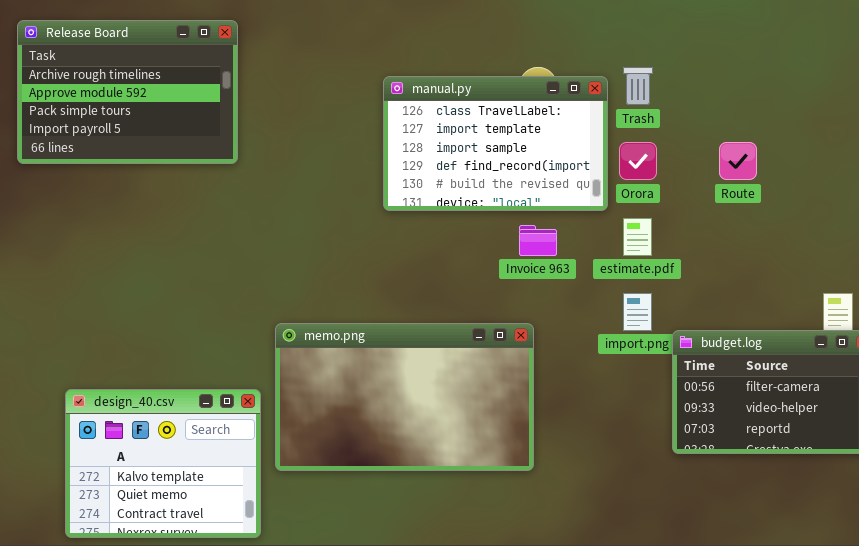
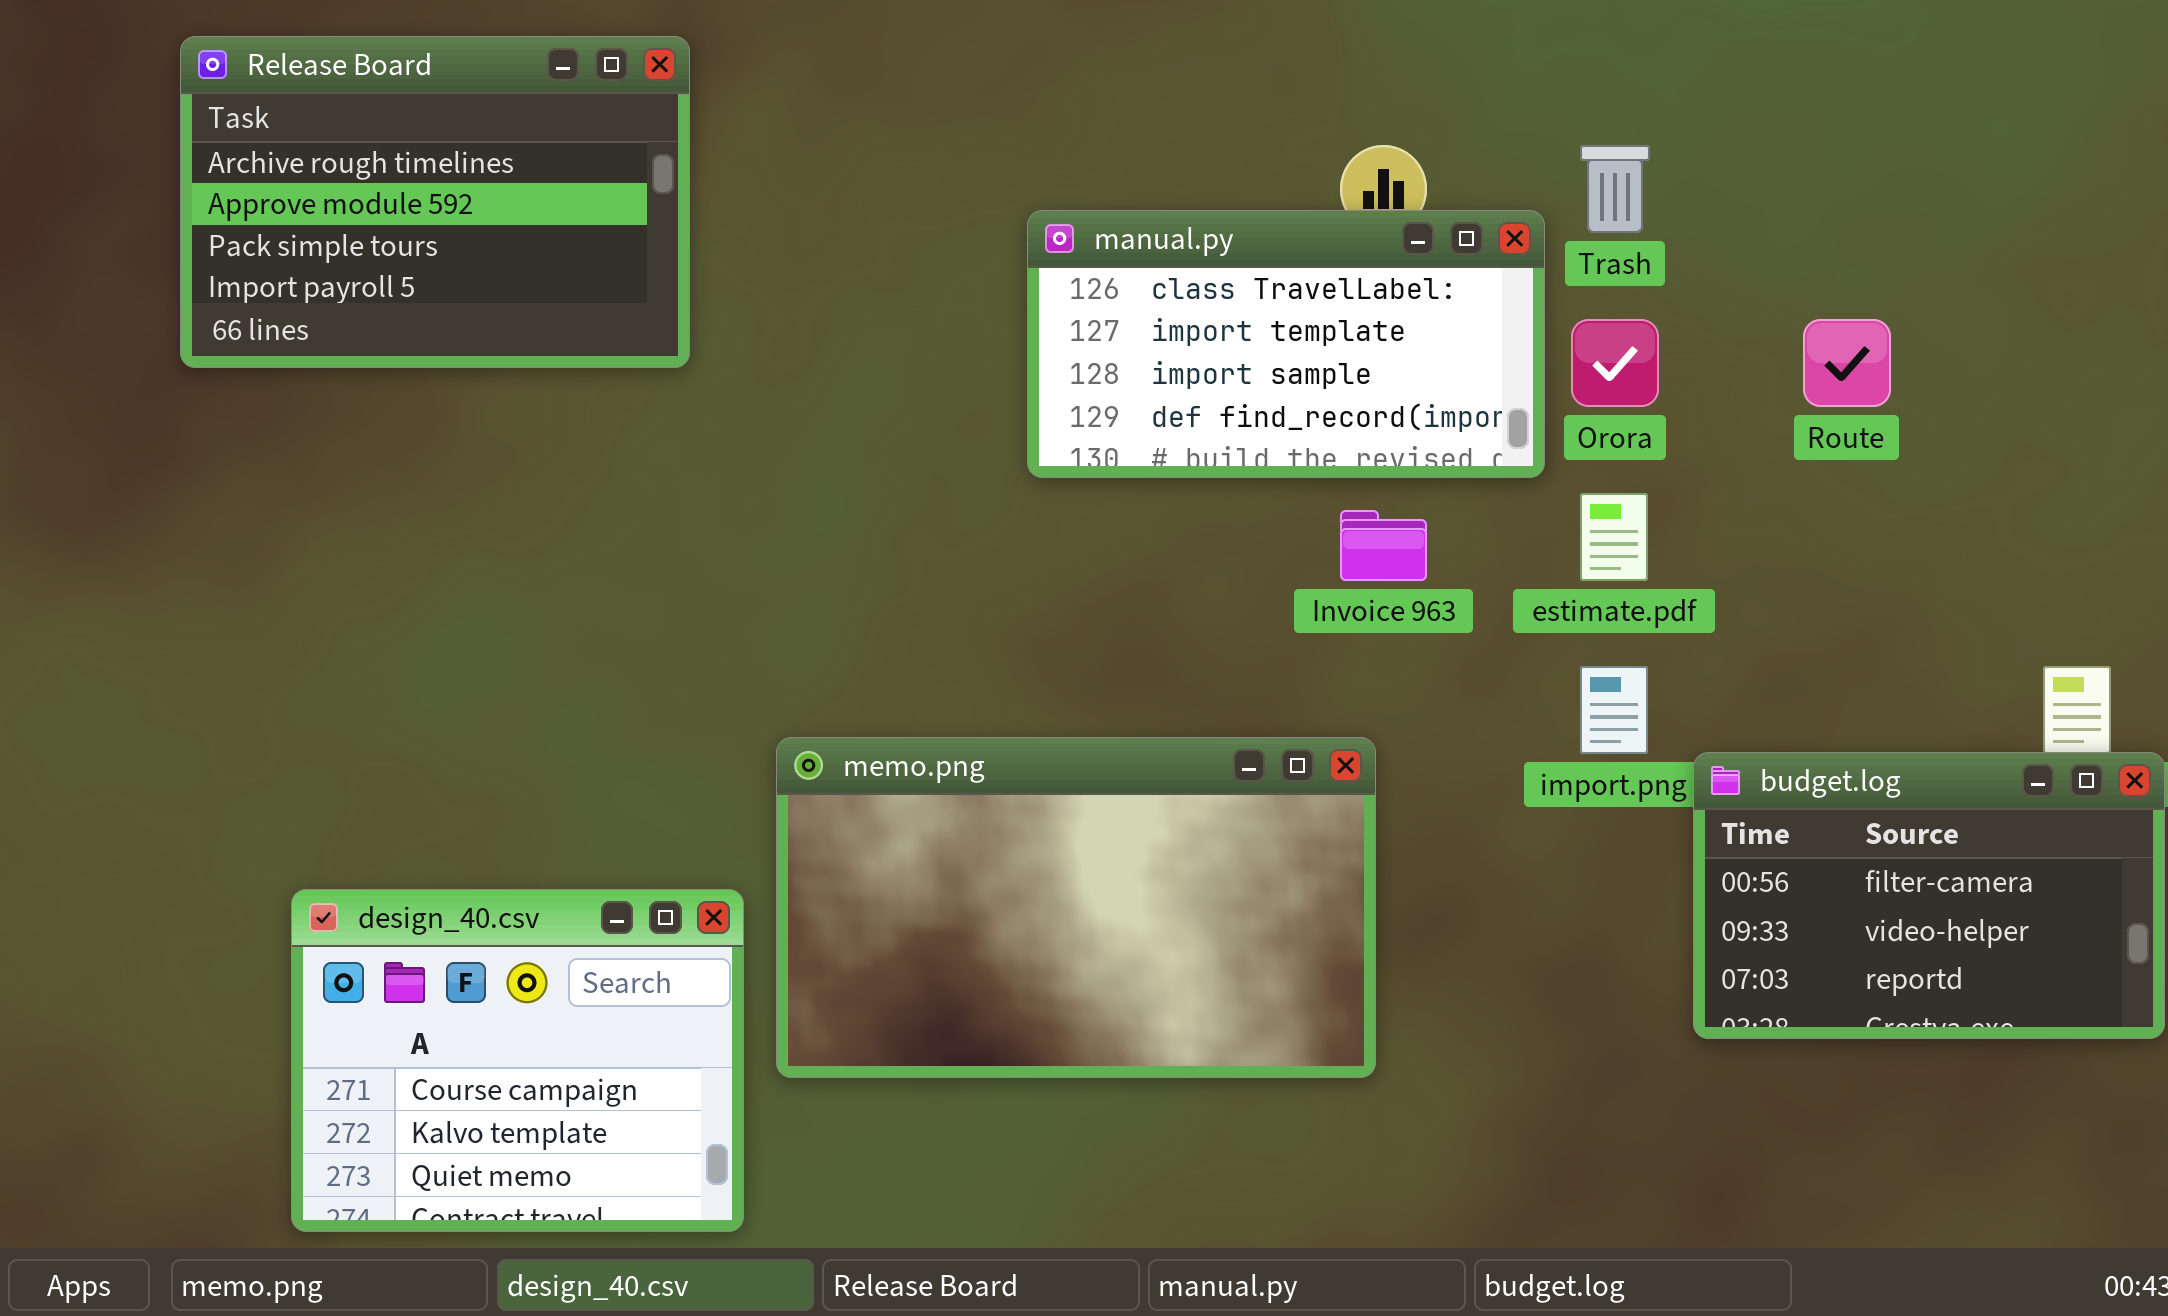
manual.py: [383,76,608,211] -> [1027,210,1545,478], resized
design_40.csv: [65,389,261,538] -> [291,889,744,1232], scrolled up 1 row

